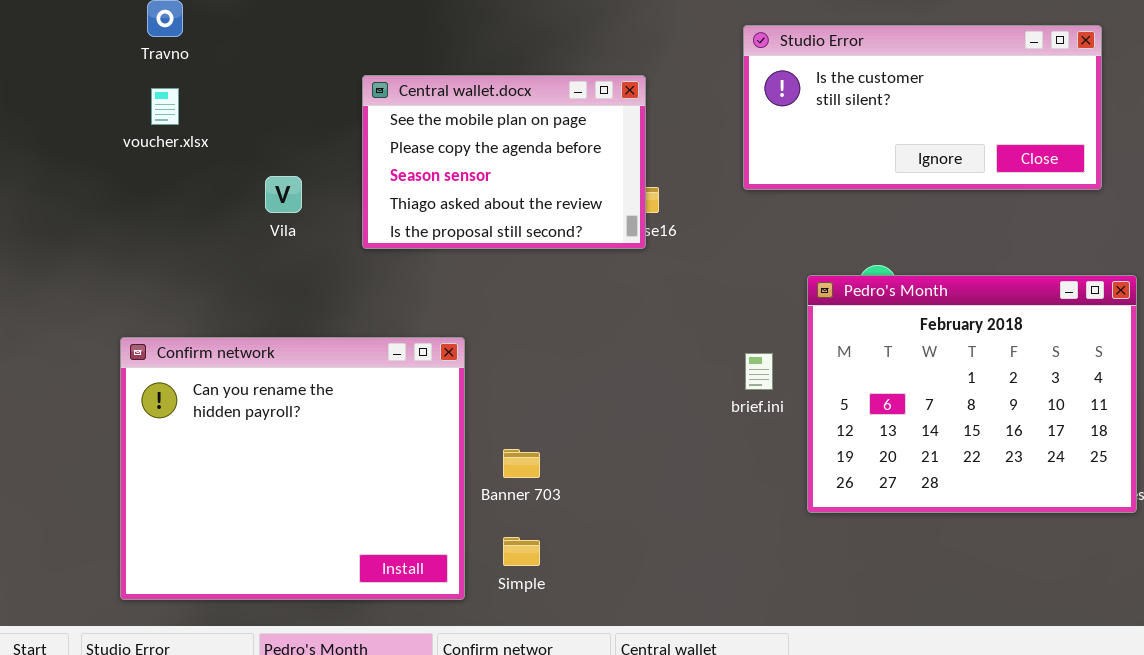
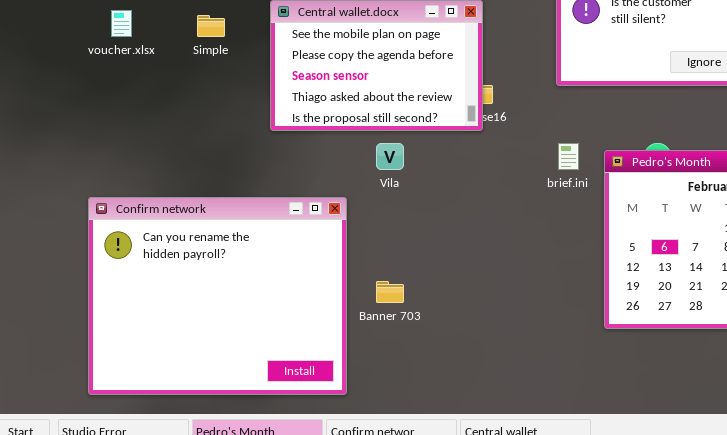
Vila: [265,176,302,213] -> [376,143,404,170], moved
brief.ini: [745,353,773,390] -> [558,143,579,170], moved
Simple: [503,537,540,566] -> [197,15,225,37], moved

